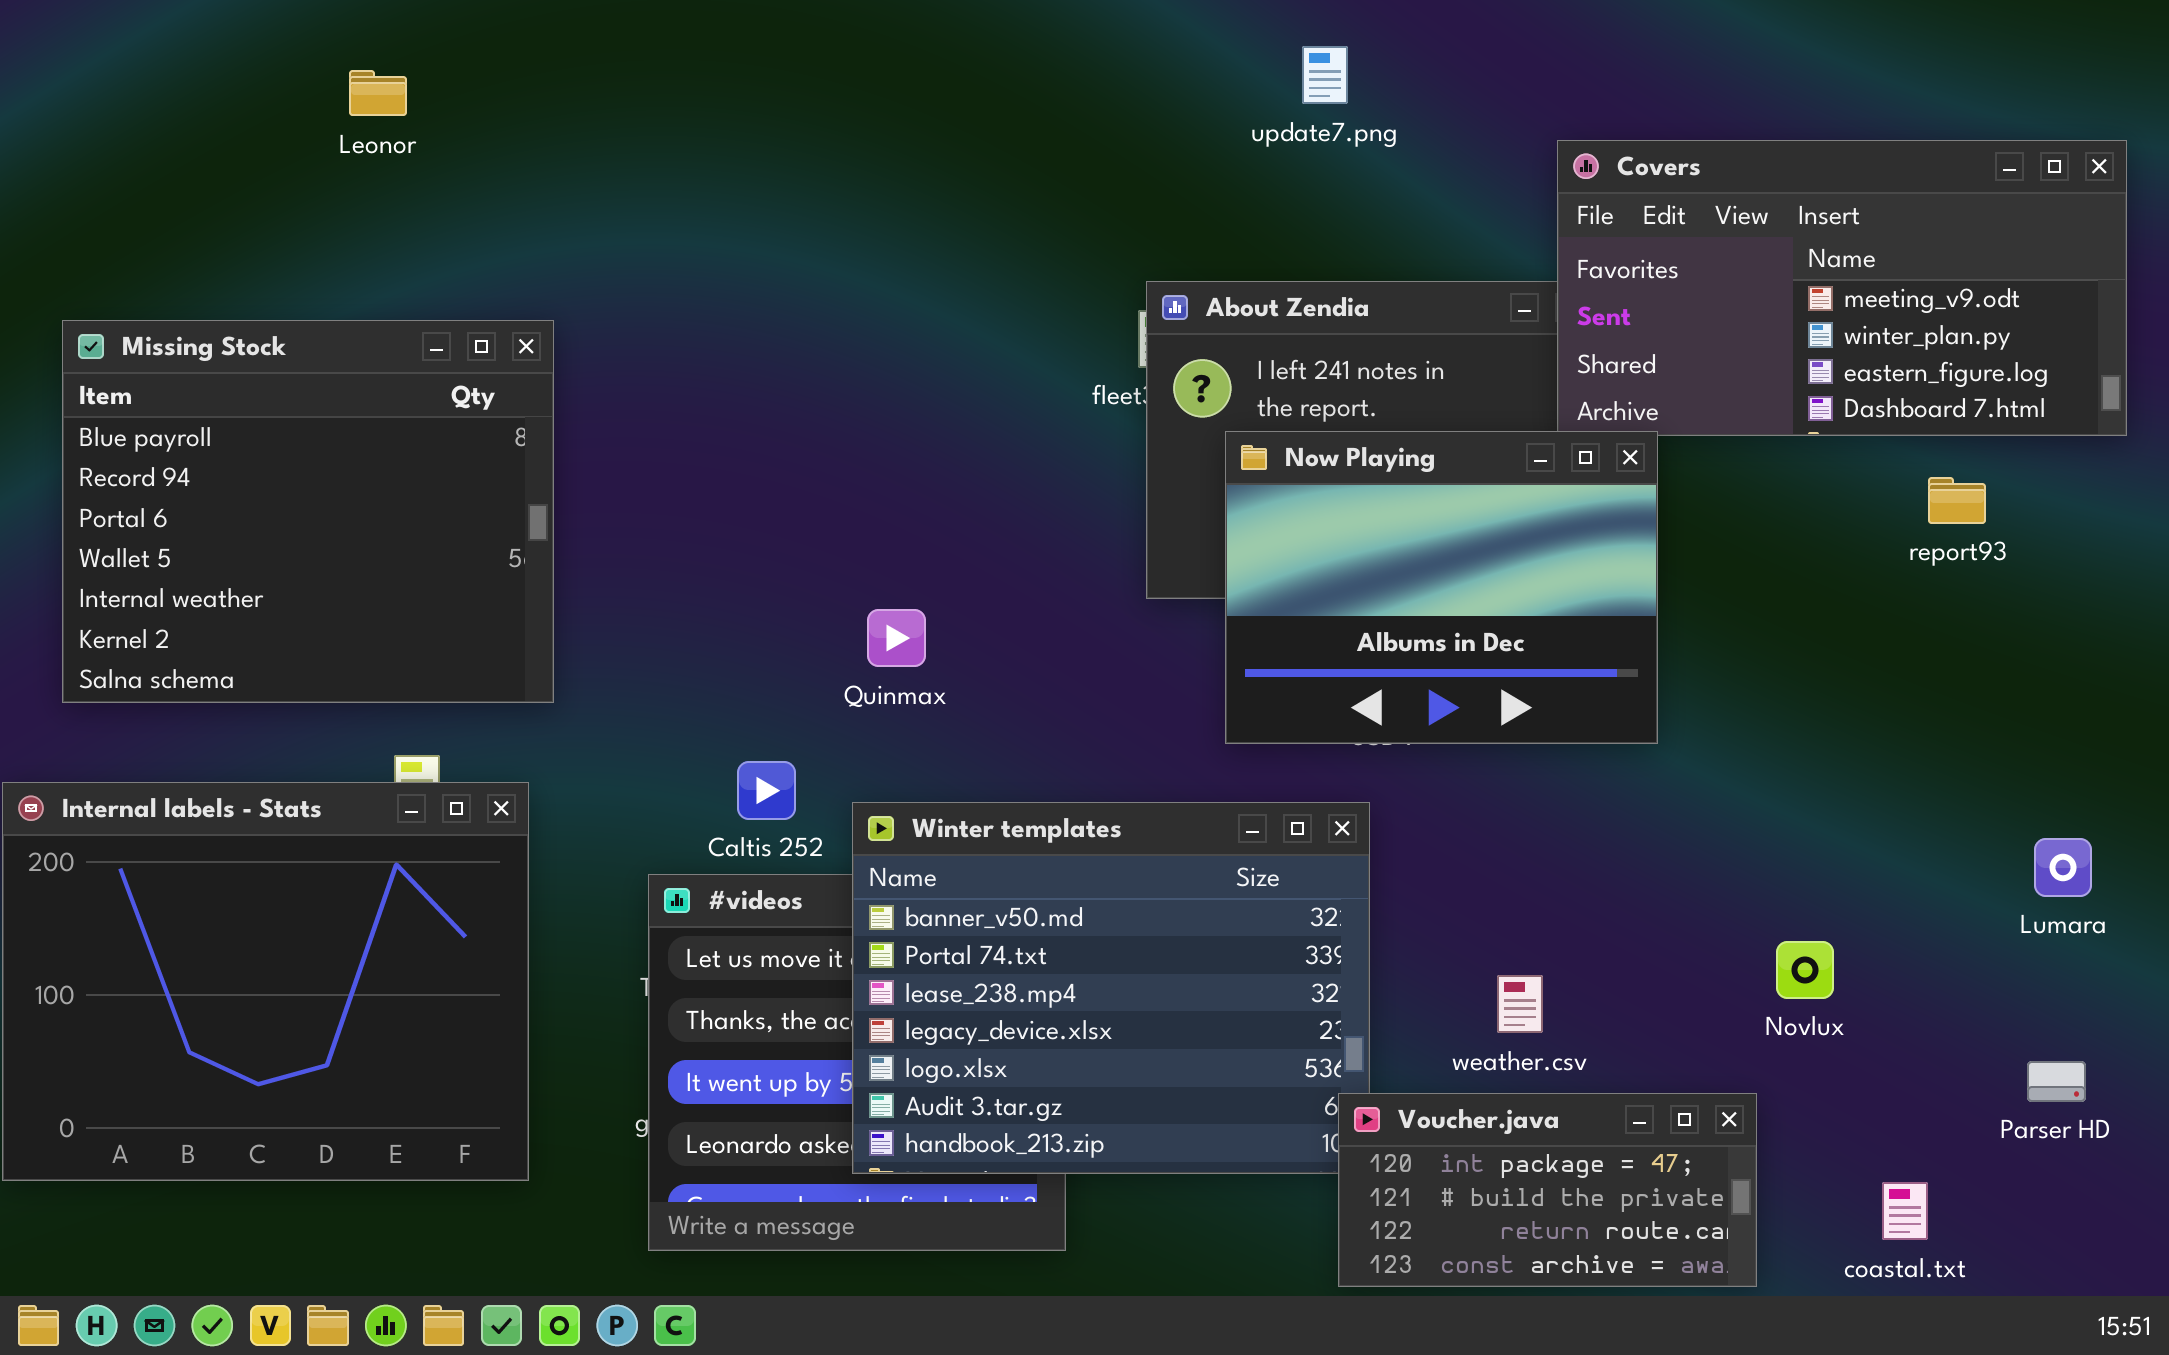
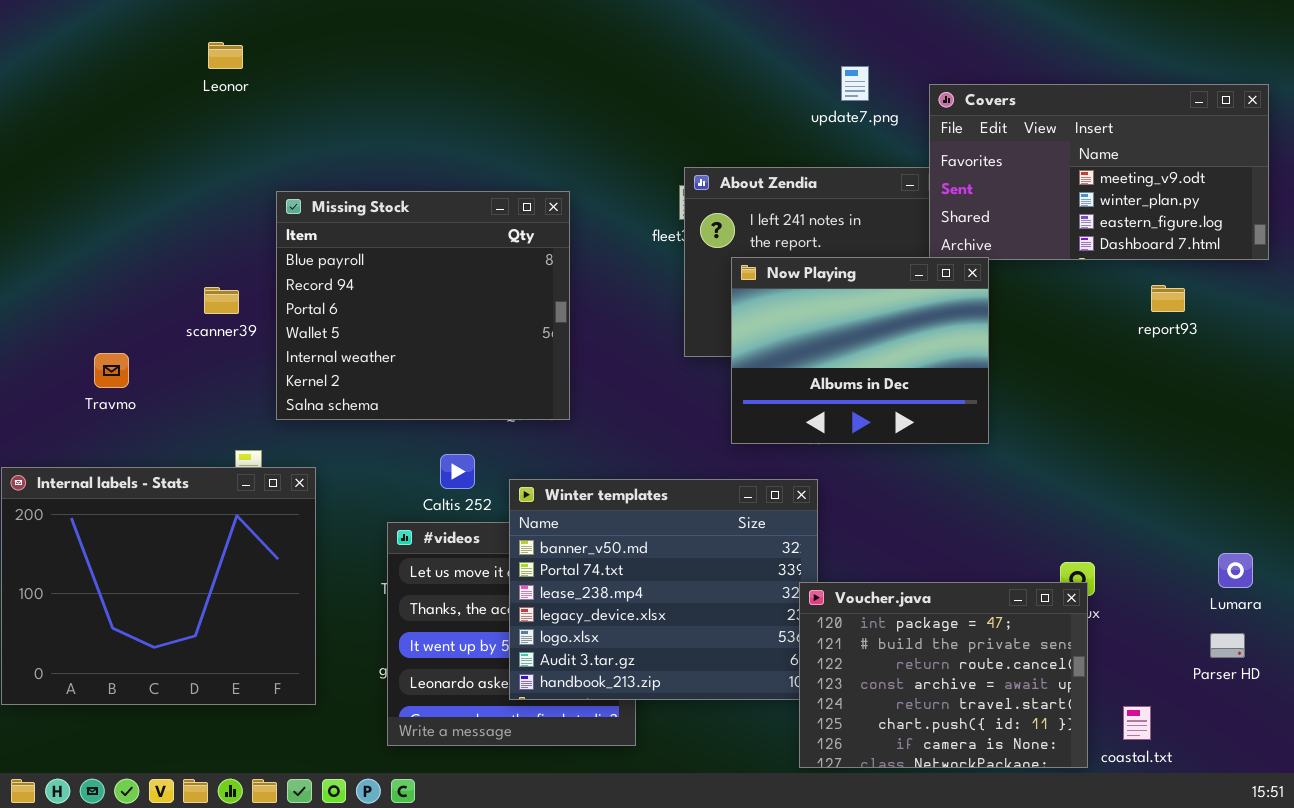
update7.png: [1302,46,1348,104] -> [841,66,869,101], moved
Missing Stock: [62,320,554,703] -> [276,191,570,420], moved
Lumara: [2034,838,2092,897] -> [1218,553,1253,588], moved
Voucher.java: [1338,1093,1757,1287] -> [799,582,1088,768], resized

